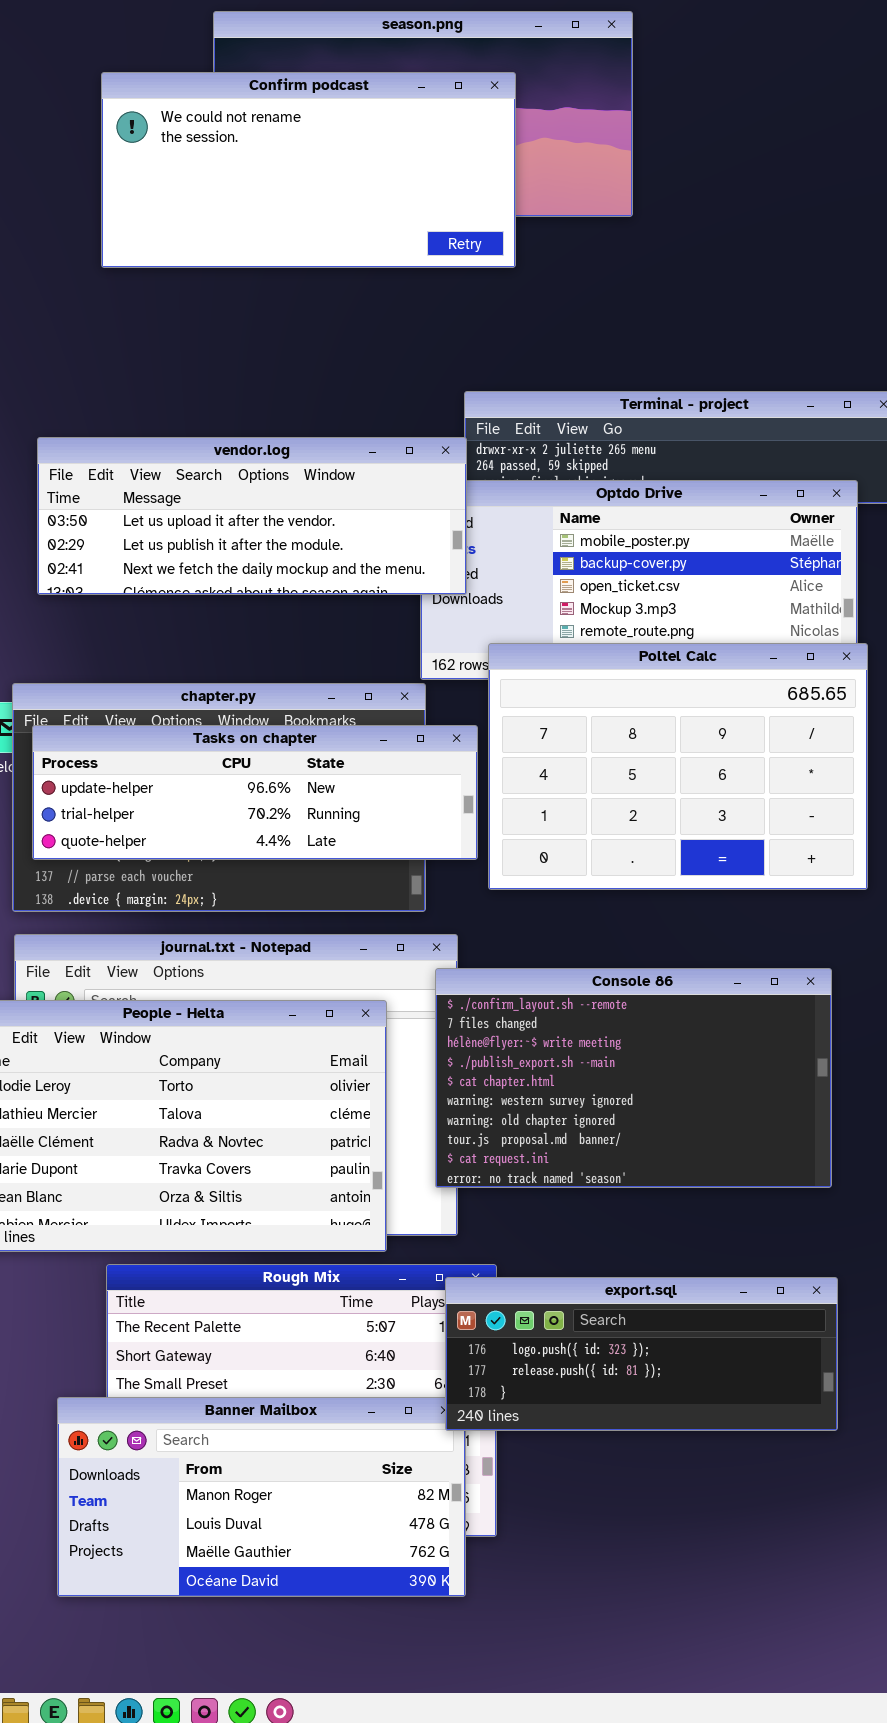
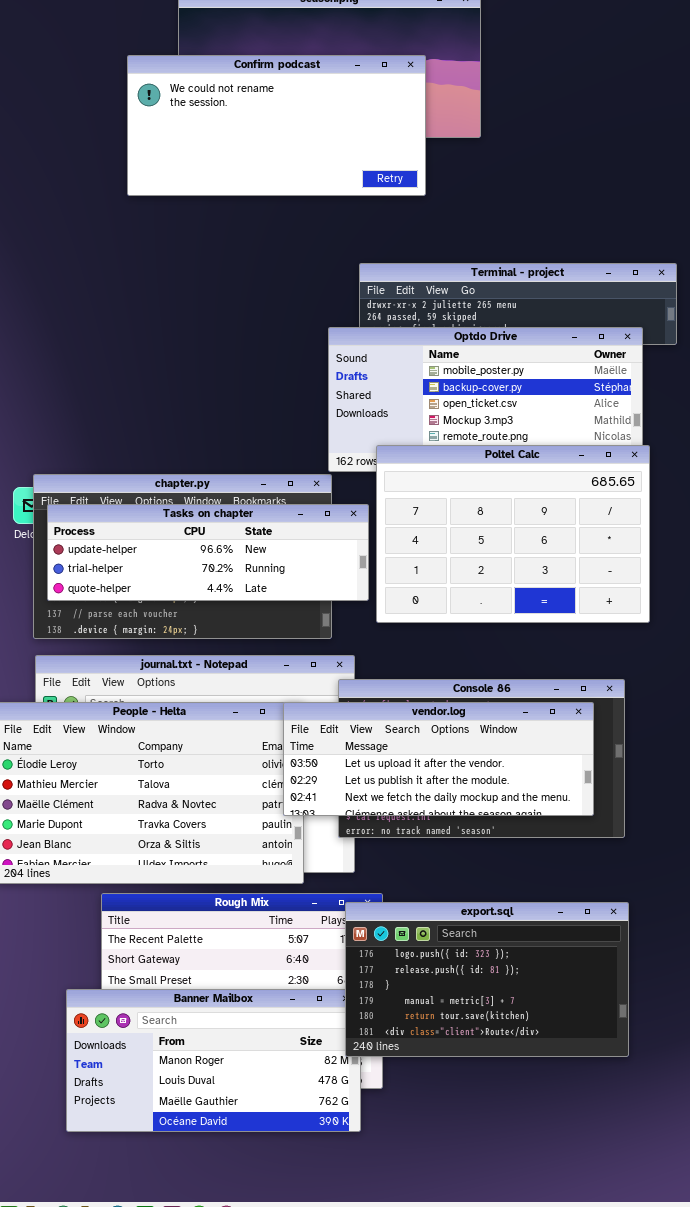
Confirm podcast: [101,72,516,268] -> [127,55,426,196], moved
vendor.log: [37,437,467,595] -> [283,702,594,816], moved
export.sql: [445,1277,838,1431] -> [345,902,629,1057], resized

